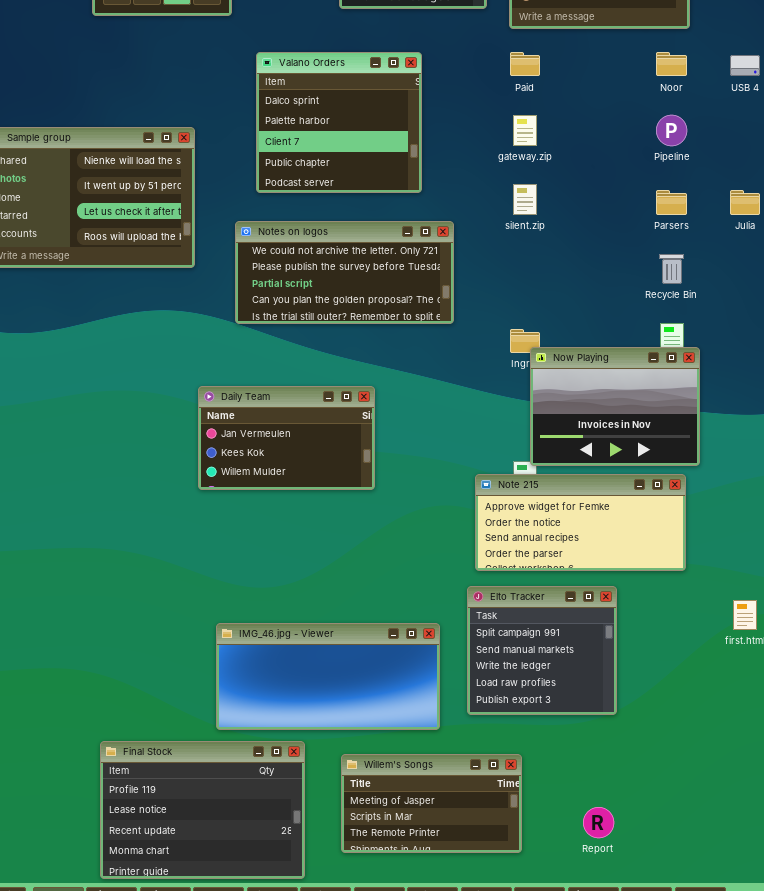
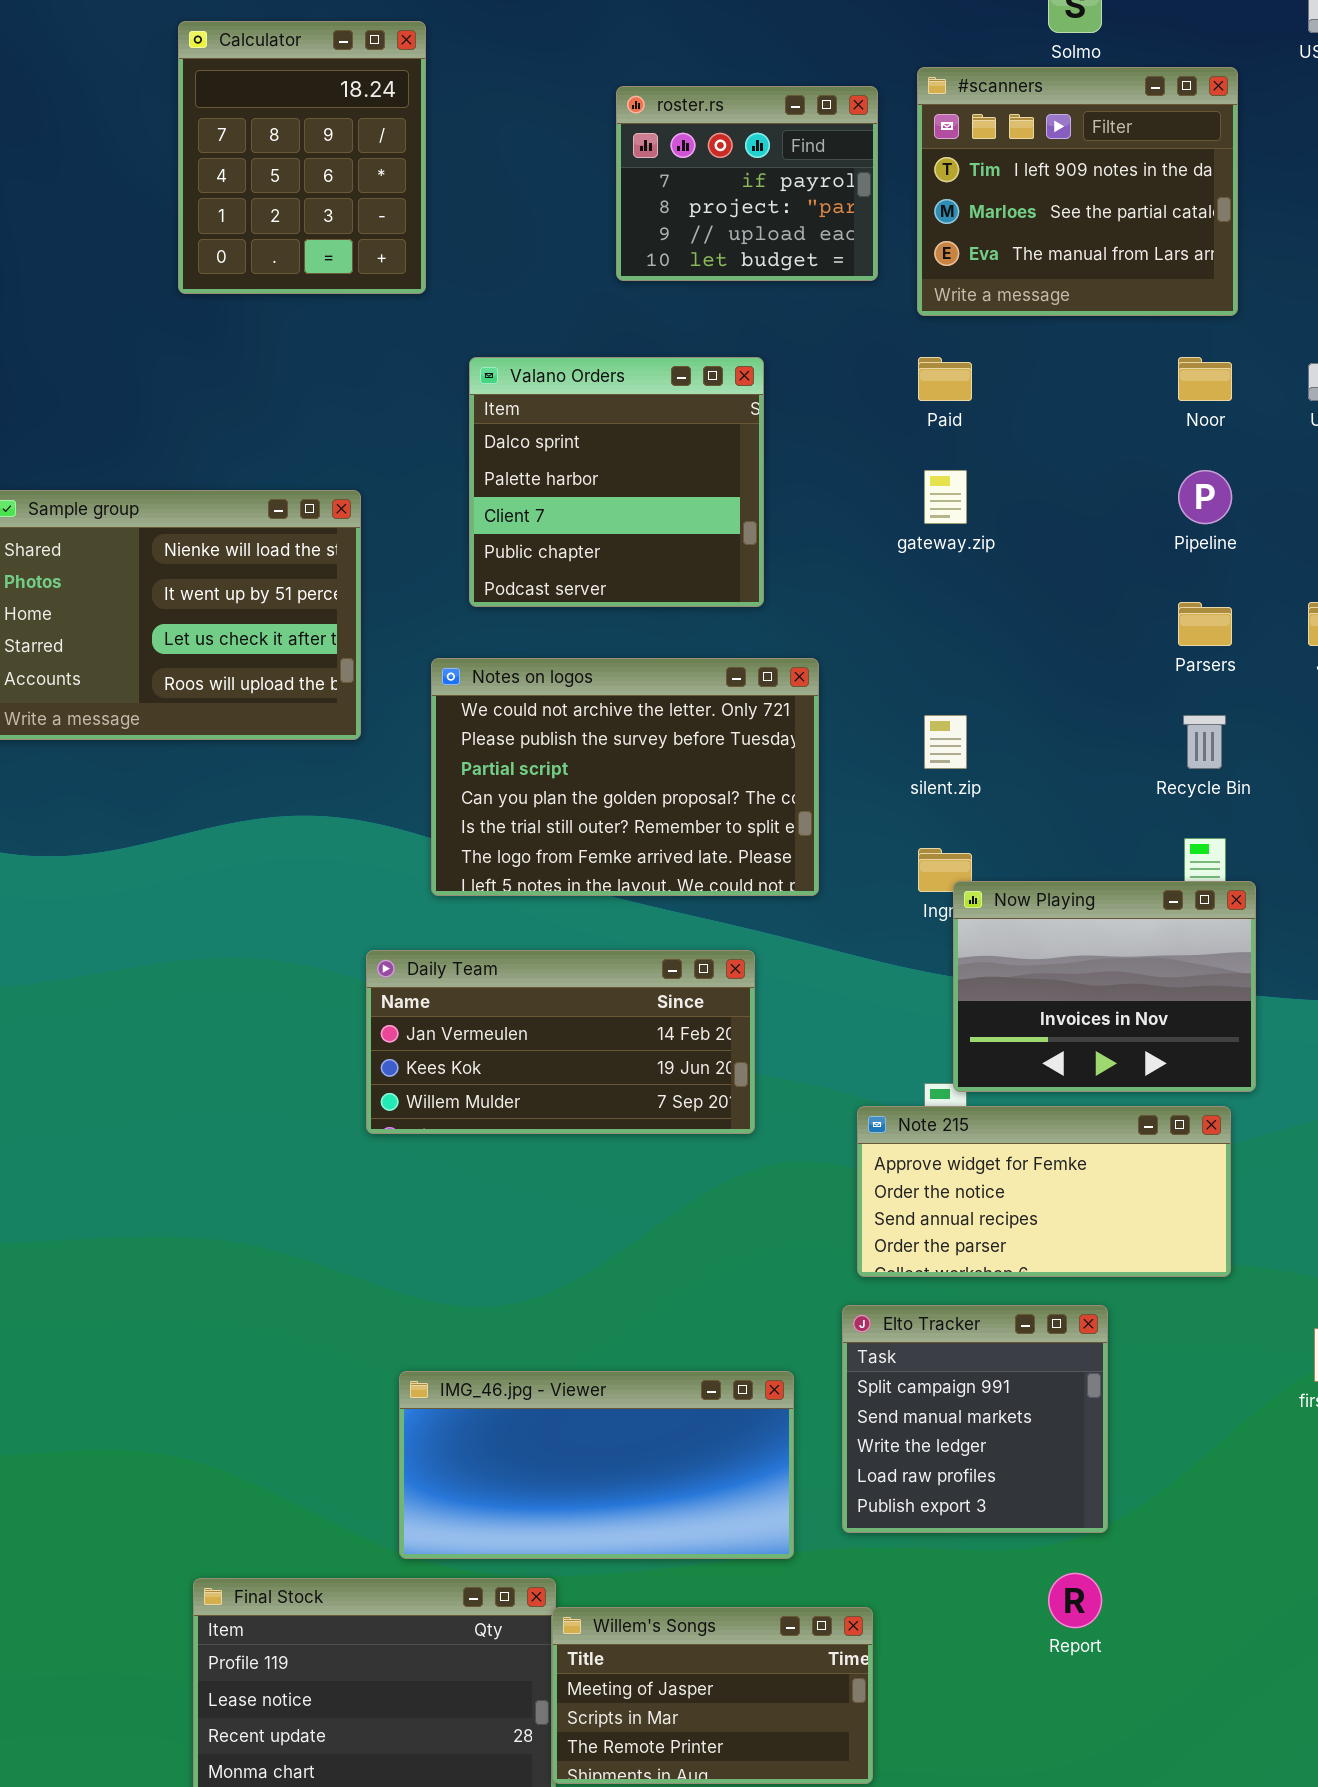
silent.zip: [513,184,537,215] -> [924,715,967,769], moved
Notes on logos: [235,221,454,324] -> [431,658,819,896], resized
Daily Team: [198,386,375,490] -> [366,950,755,1134], resized
Willem's Songs: [341,754,522,853] -> [552,1607,873,1784], moved
Report: [583,807,614,838] -> [1048,1573,1102,1628], moved

